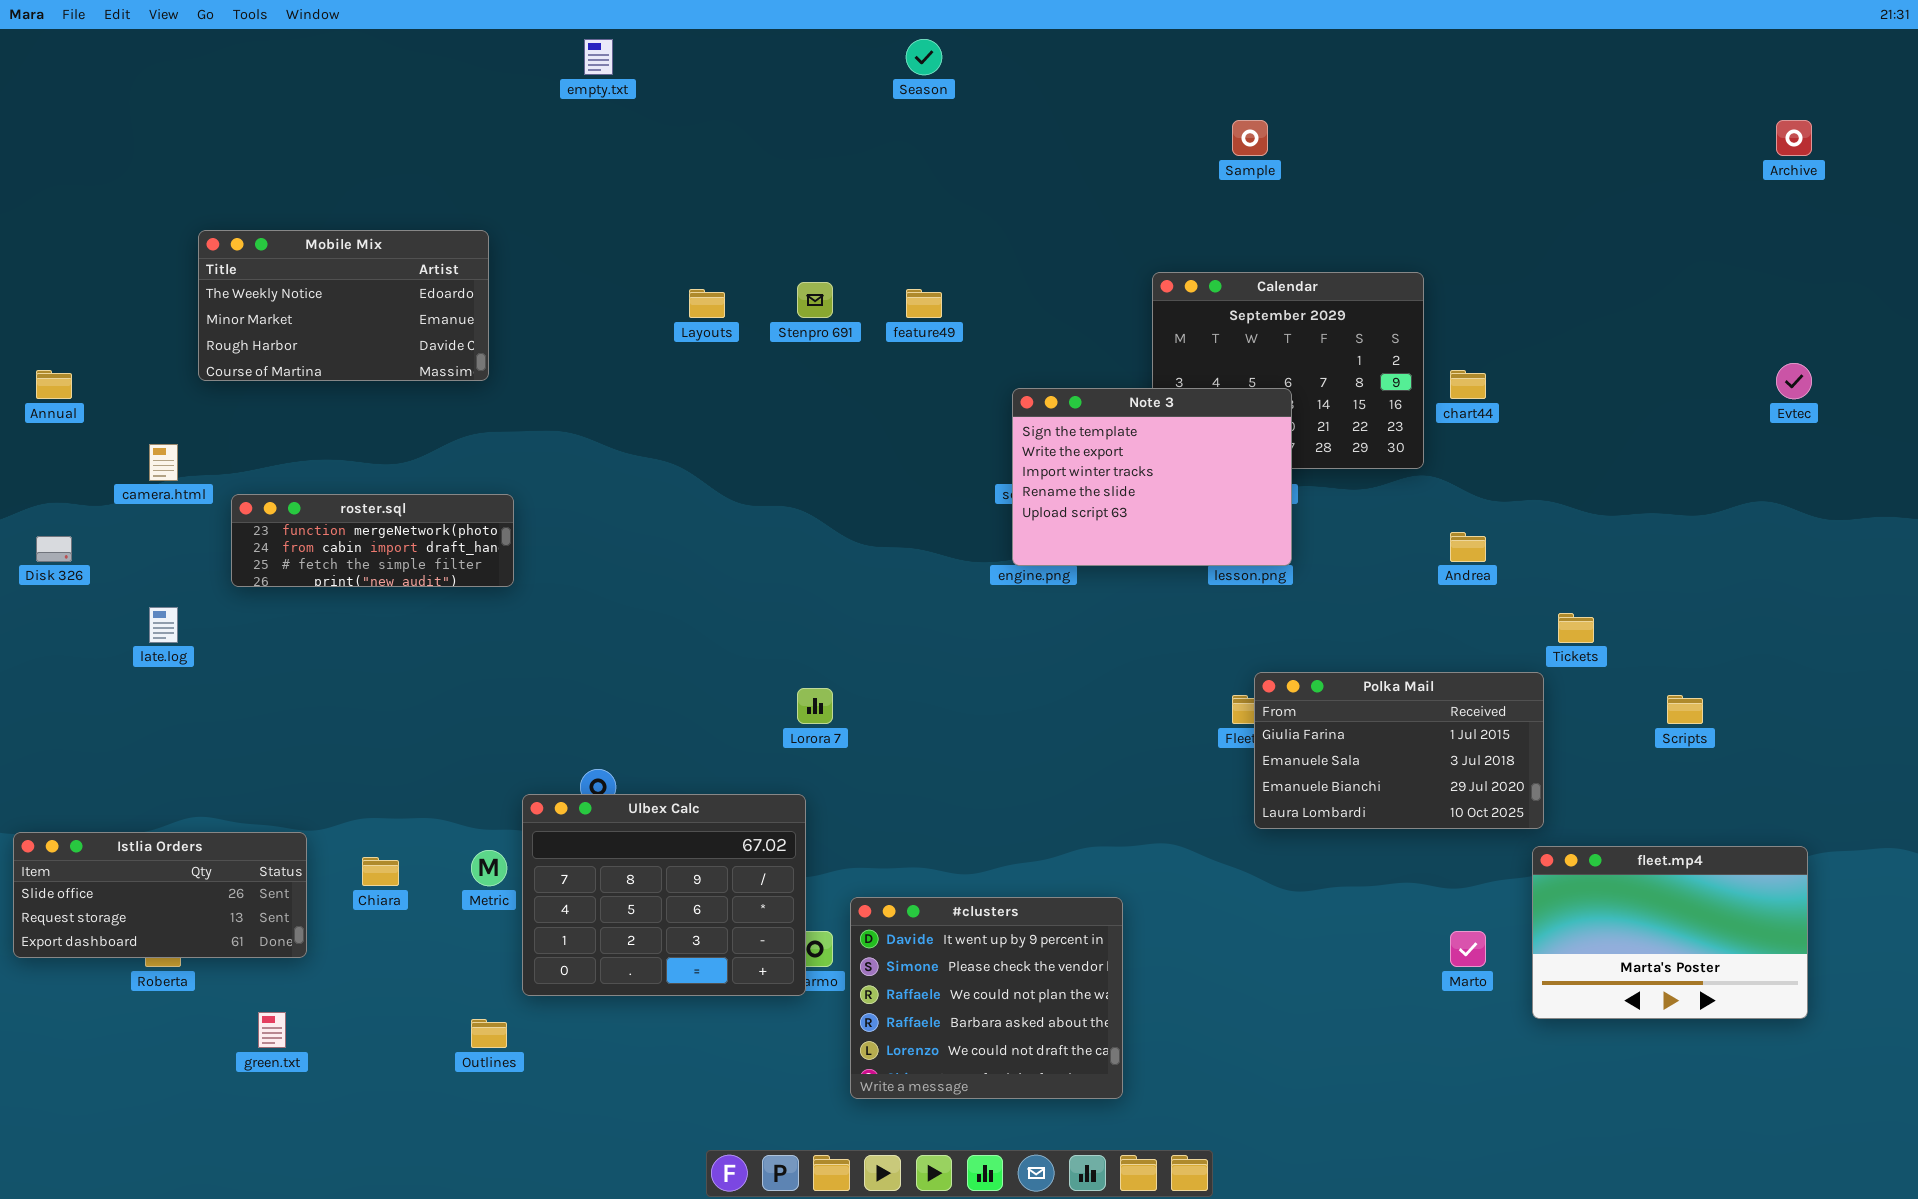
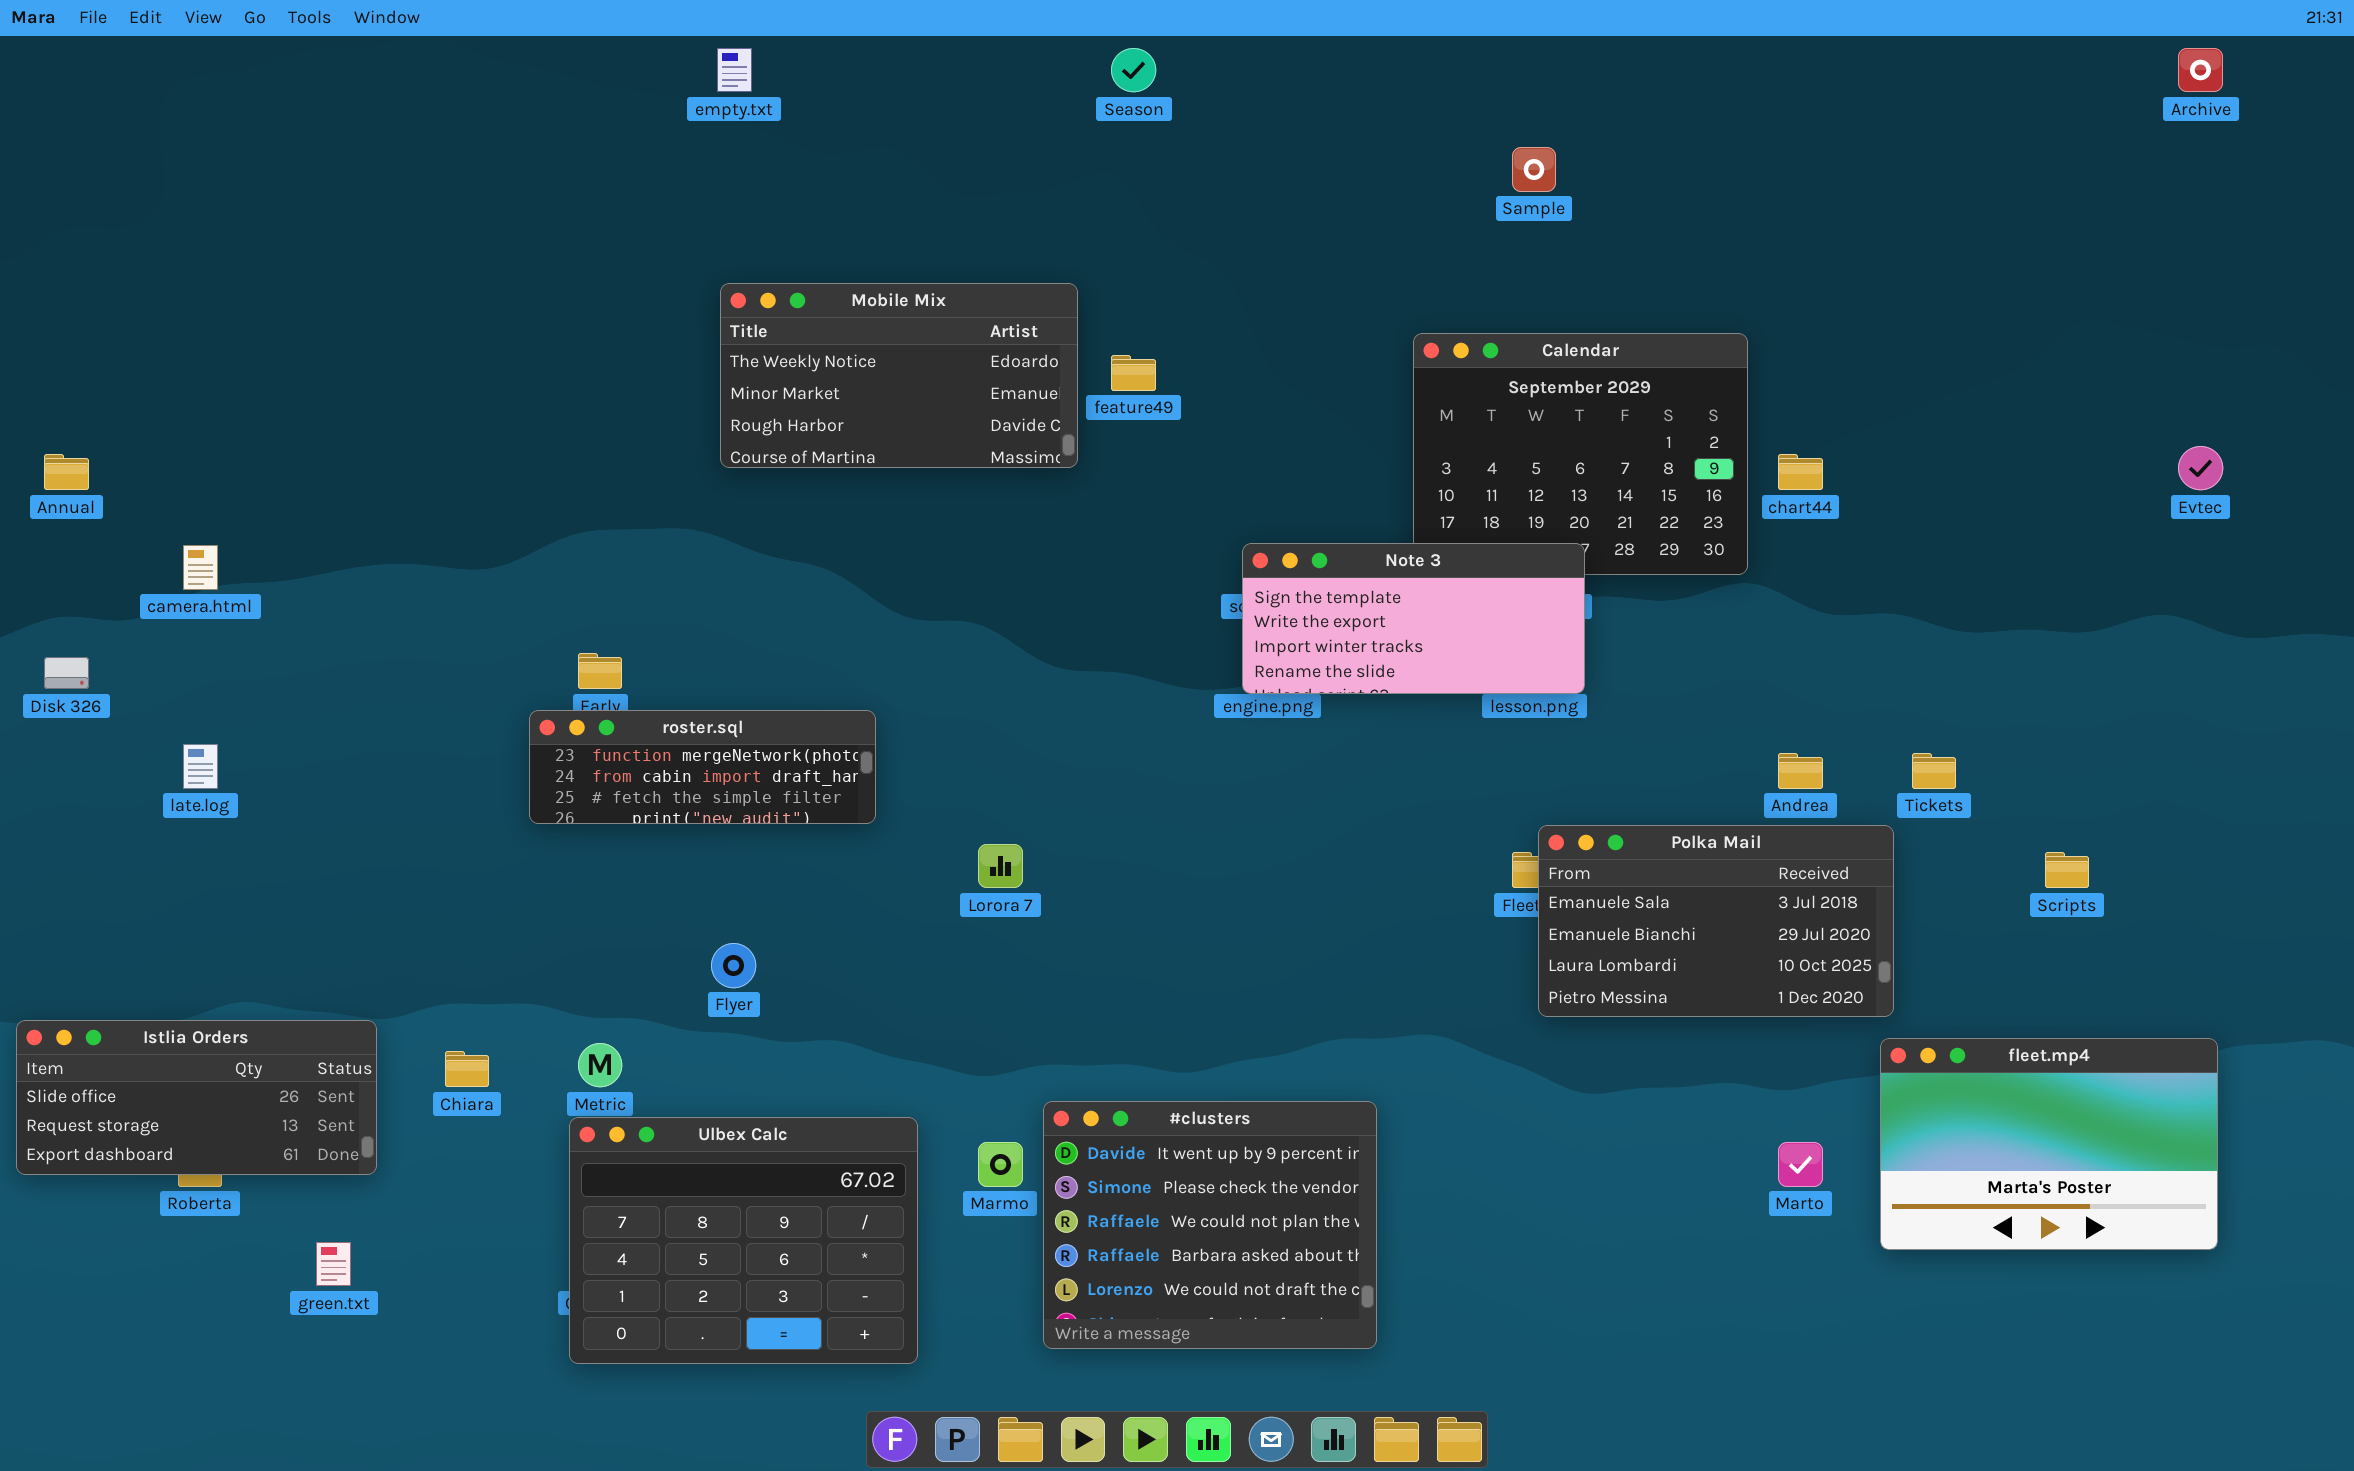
Archive: [1776,120,1812,156] -> [2178,48,2223,92], moved
Mobile Mix: [198,230,489,381] -> [720,283,1078,468], moved
Note 3: [1012,388,1292,566] -> [1242,543,1585,694], resized
roster.sql: [231,494,514,587] -> [529,710,876,824], moved
Andrea: [1450,532,1486,562] -> [1778,753,1823,789], moved
Polka Mail: [1254,672,1544,829] -> [1538,825,1894,1017], scrolled down 1 row
Ulbex Calc: [522,794,806,996] -> [569,1117,918,1364], moved

